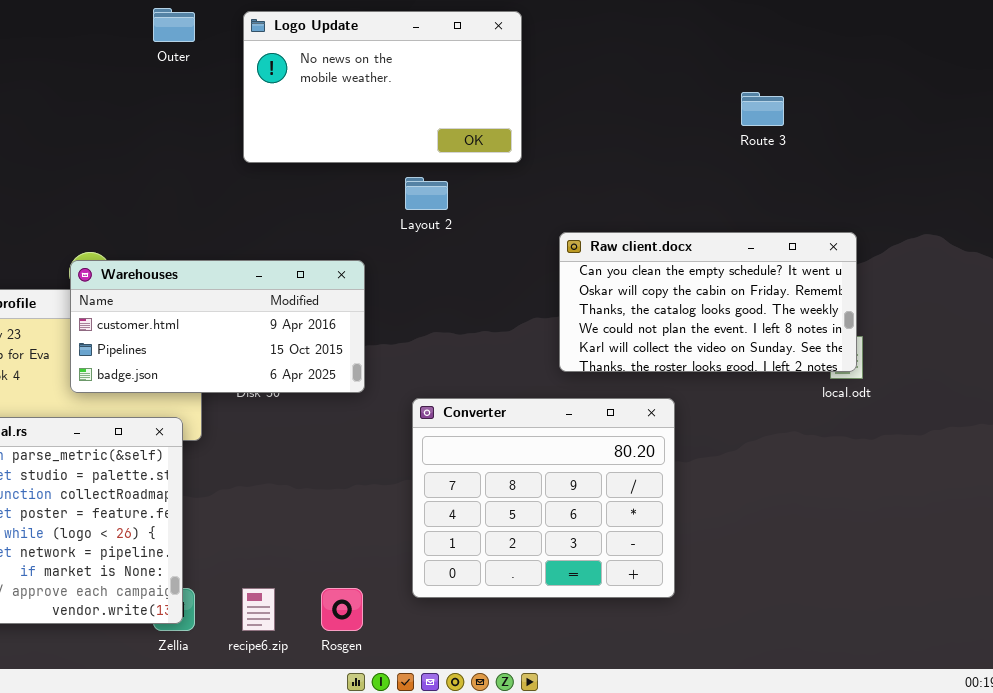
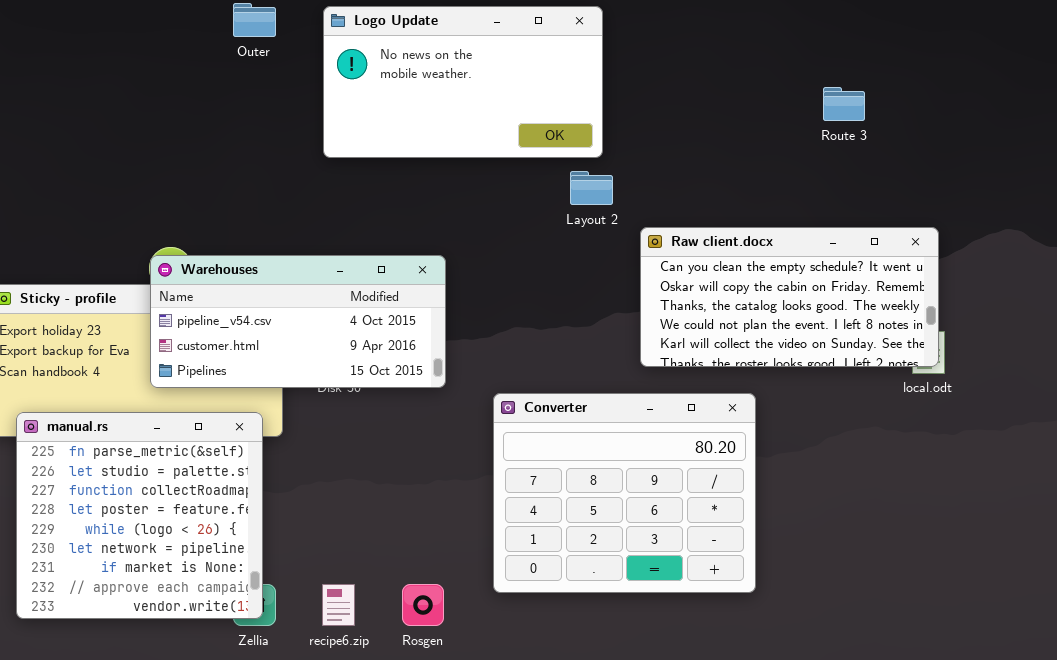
Layout 2: [405,177,448,210] -> [570,171,613,205], moved
Warehouses: [70,260,365,393] -> [150,255,446,388], scrolled up 1 row

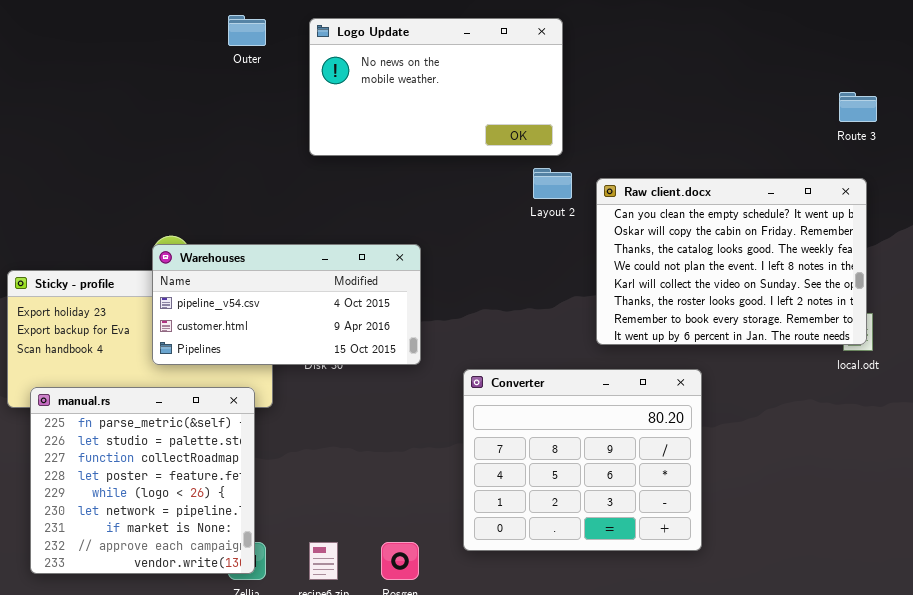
Route 3: [823,87,865,121] -> [839,92,877,122], moved
Raw client.docx: [640,227,939,367] -> [596,178,867,345], resized

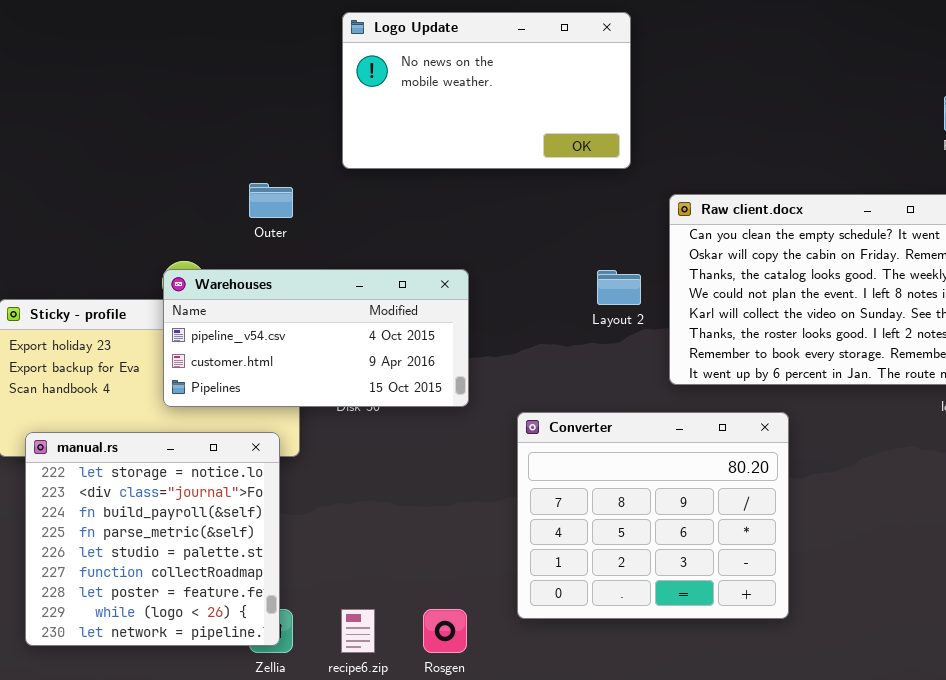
Outer: [228,15,266,46] -> [249,183,293,218], moved
Layout 2: [533,168,572,199] -> [597,270,641,305], moved
manual.rs: [30,387,255,574] -> [25,432,280,646], scrolled up 3 rows

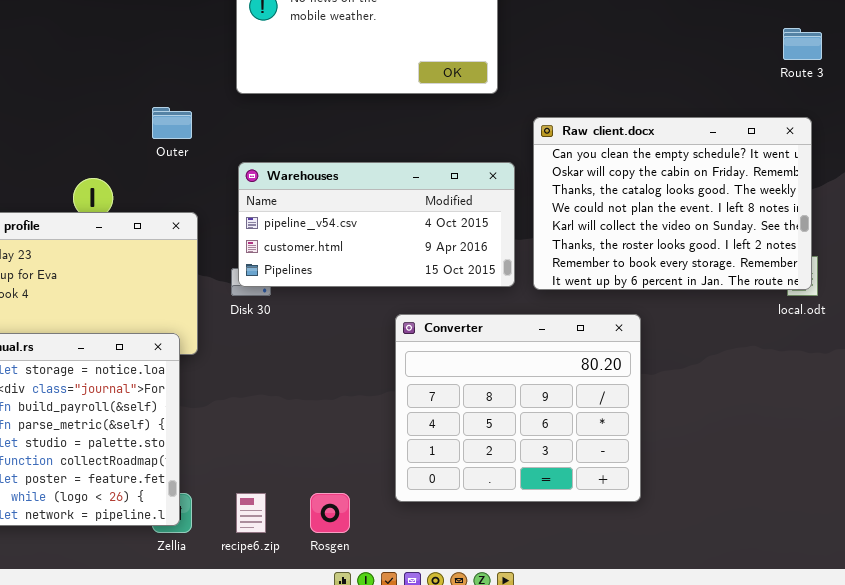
Warehouses: [163,269,469,407] -> [238,162,515,287], moved

